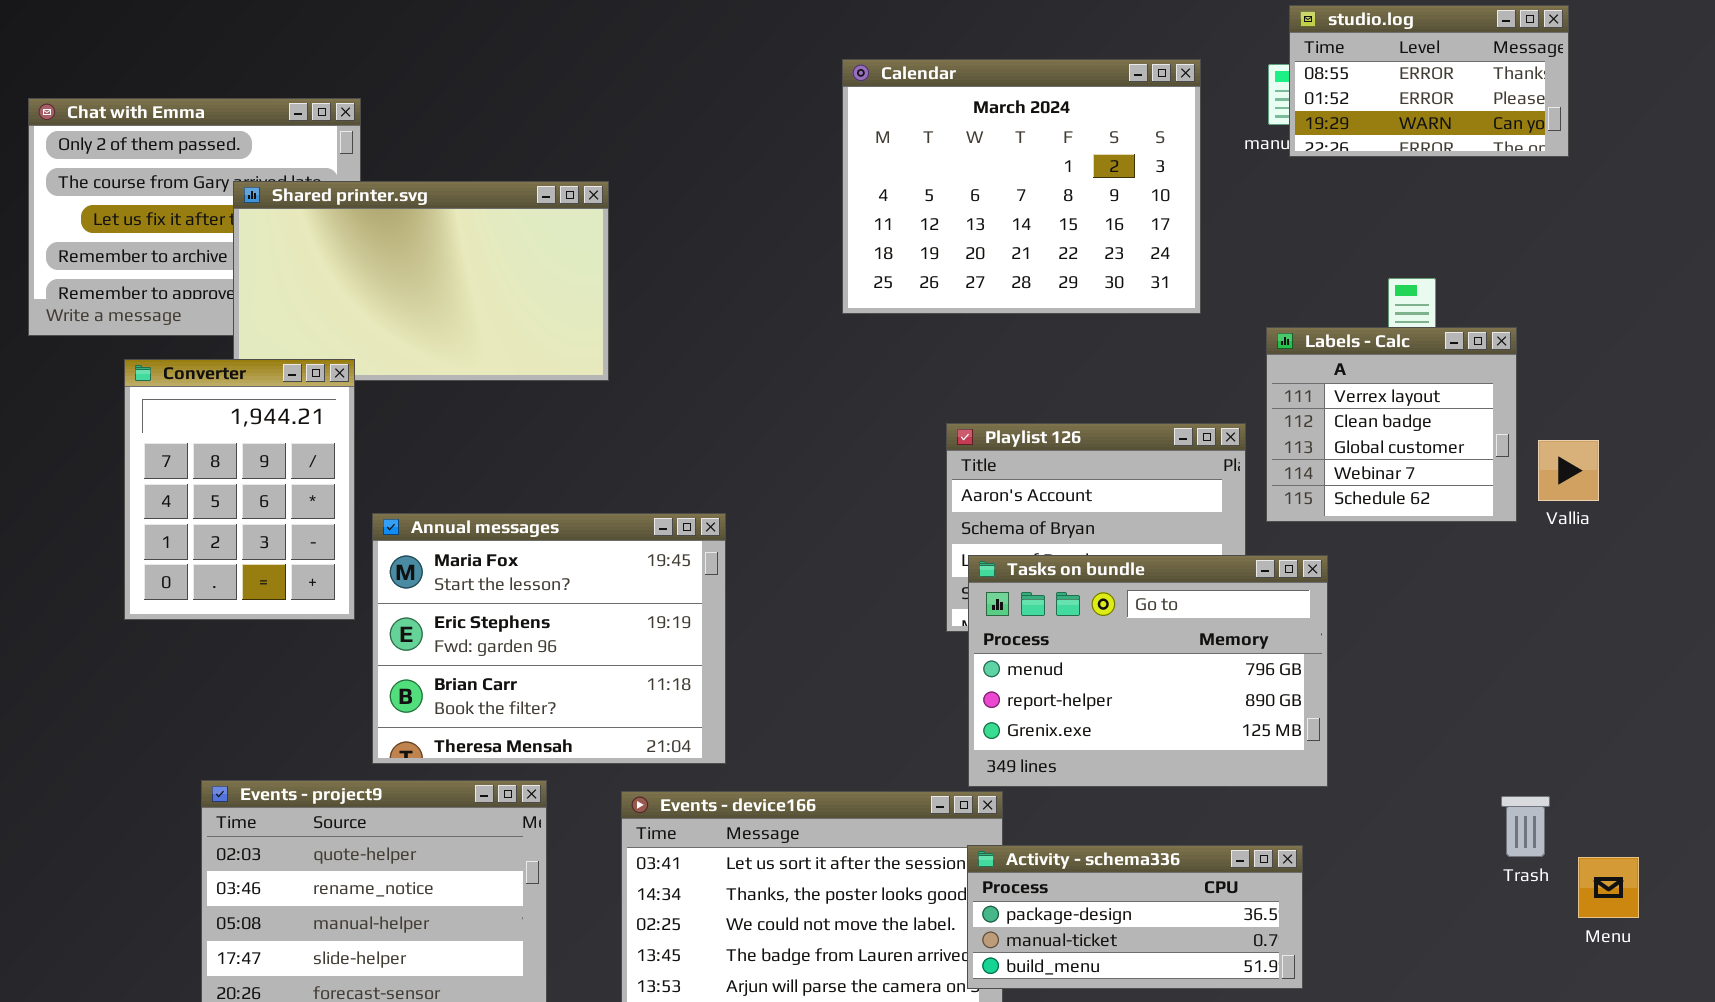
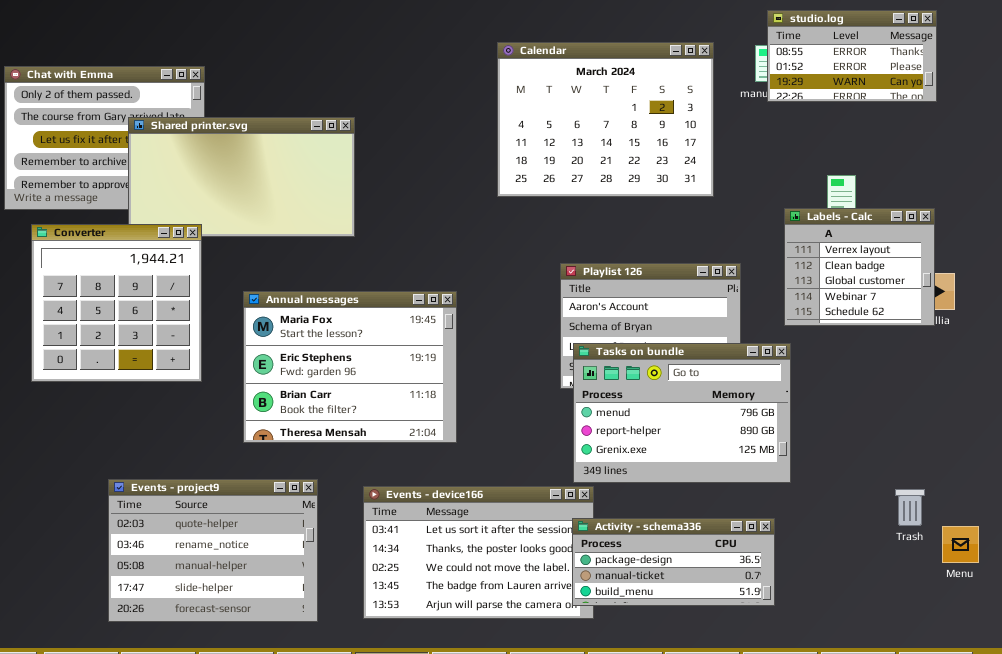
Labels - Calc: [1266,327,1517,522] -> [784,208,935,326], moved
Converter: [124,359,355,620] -> [31,224,202,382], resized
Annual messages: [372,513,726,764] -> [243,291,457,443], moved

